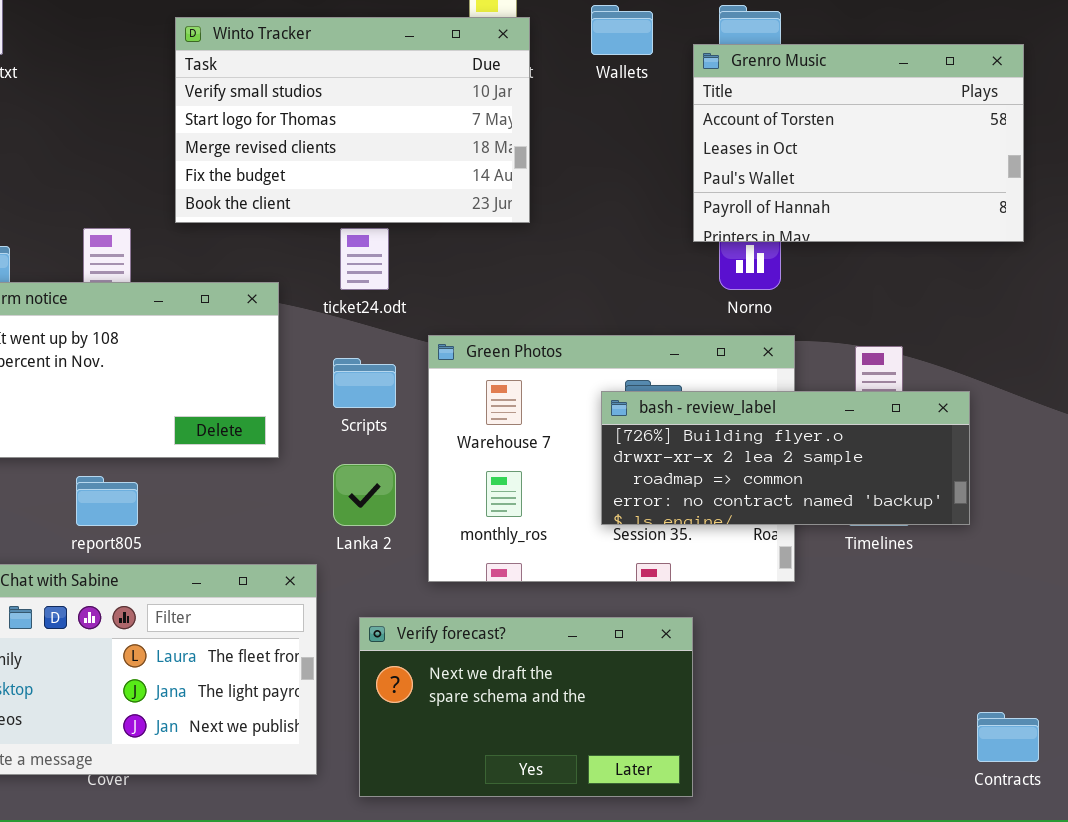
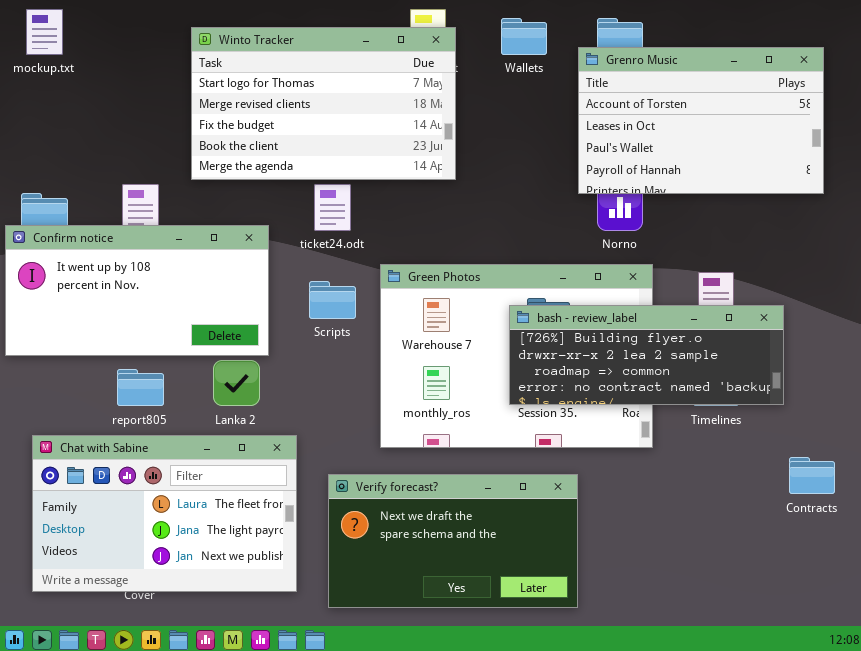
Winto Tracker: [175,17,530,223] -> [191,27,456,180], scrolled down 1 row
Lanka 2: [333,464,396,526] -> [213,360,260,406], moved
Contracts: [977,712,1039,762] -> [789,457,835,494], moved

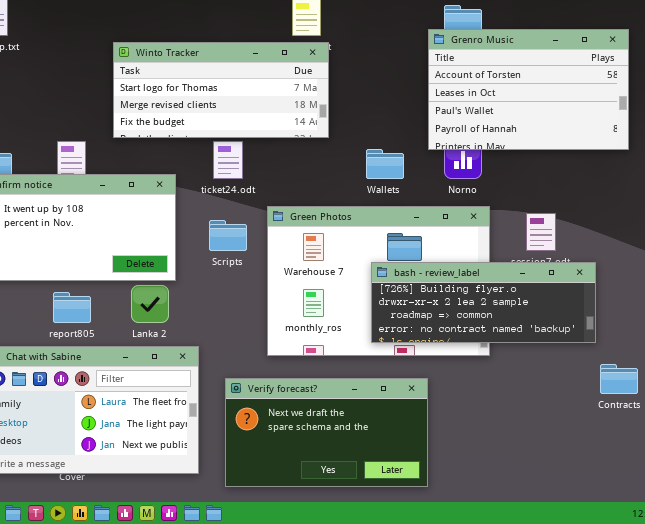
Wallets: [501,18,547,55] -> [366,149,404,179], moved
Winto Tracker: [191,27,456,180] -> [113,42,329,138], resized
bash - review_label: [509,305,784,405] -> [371,262,596,343], moved

